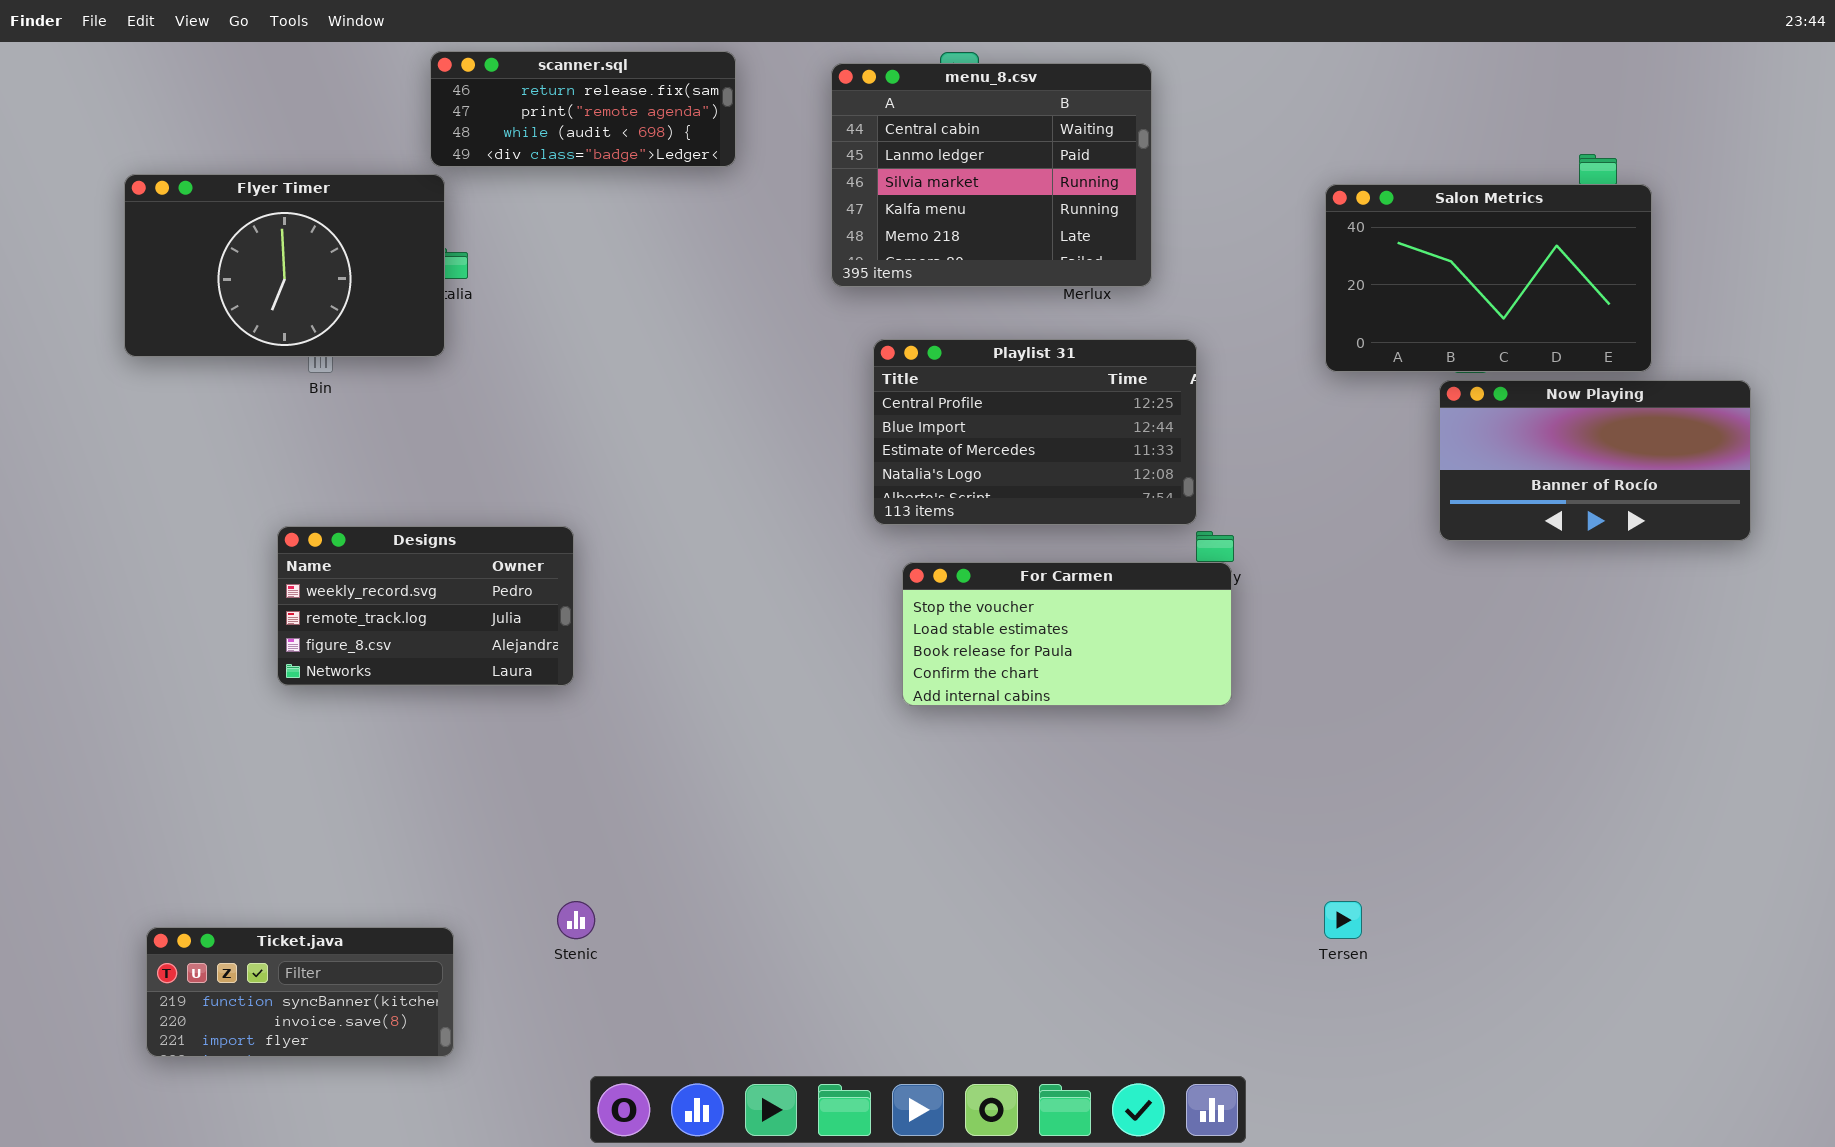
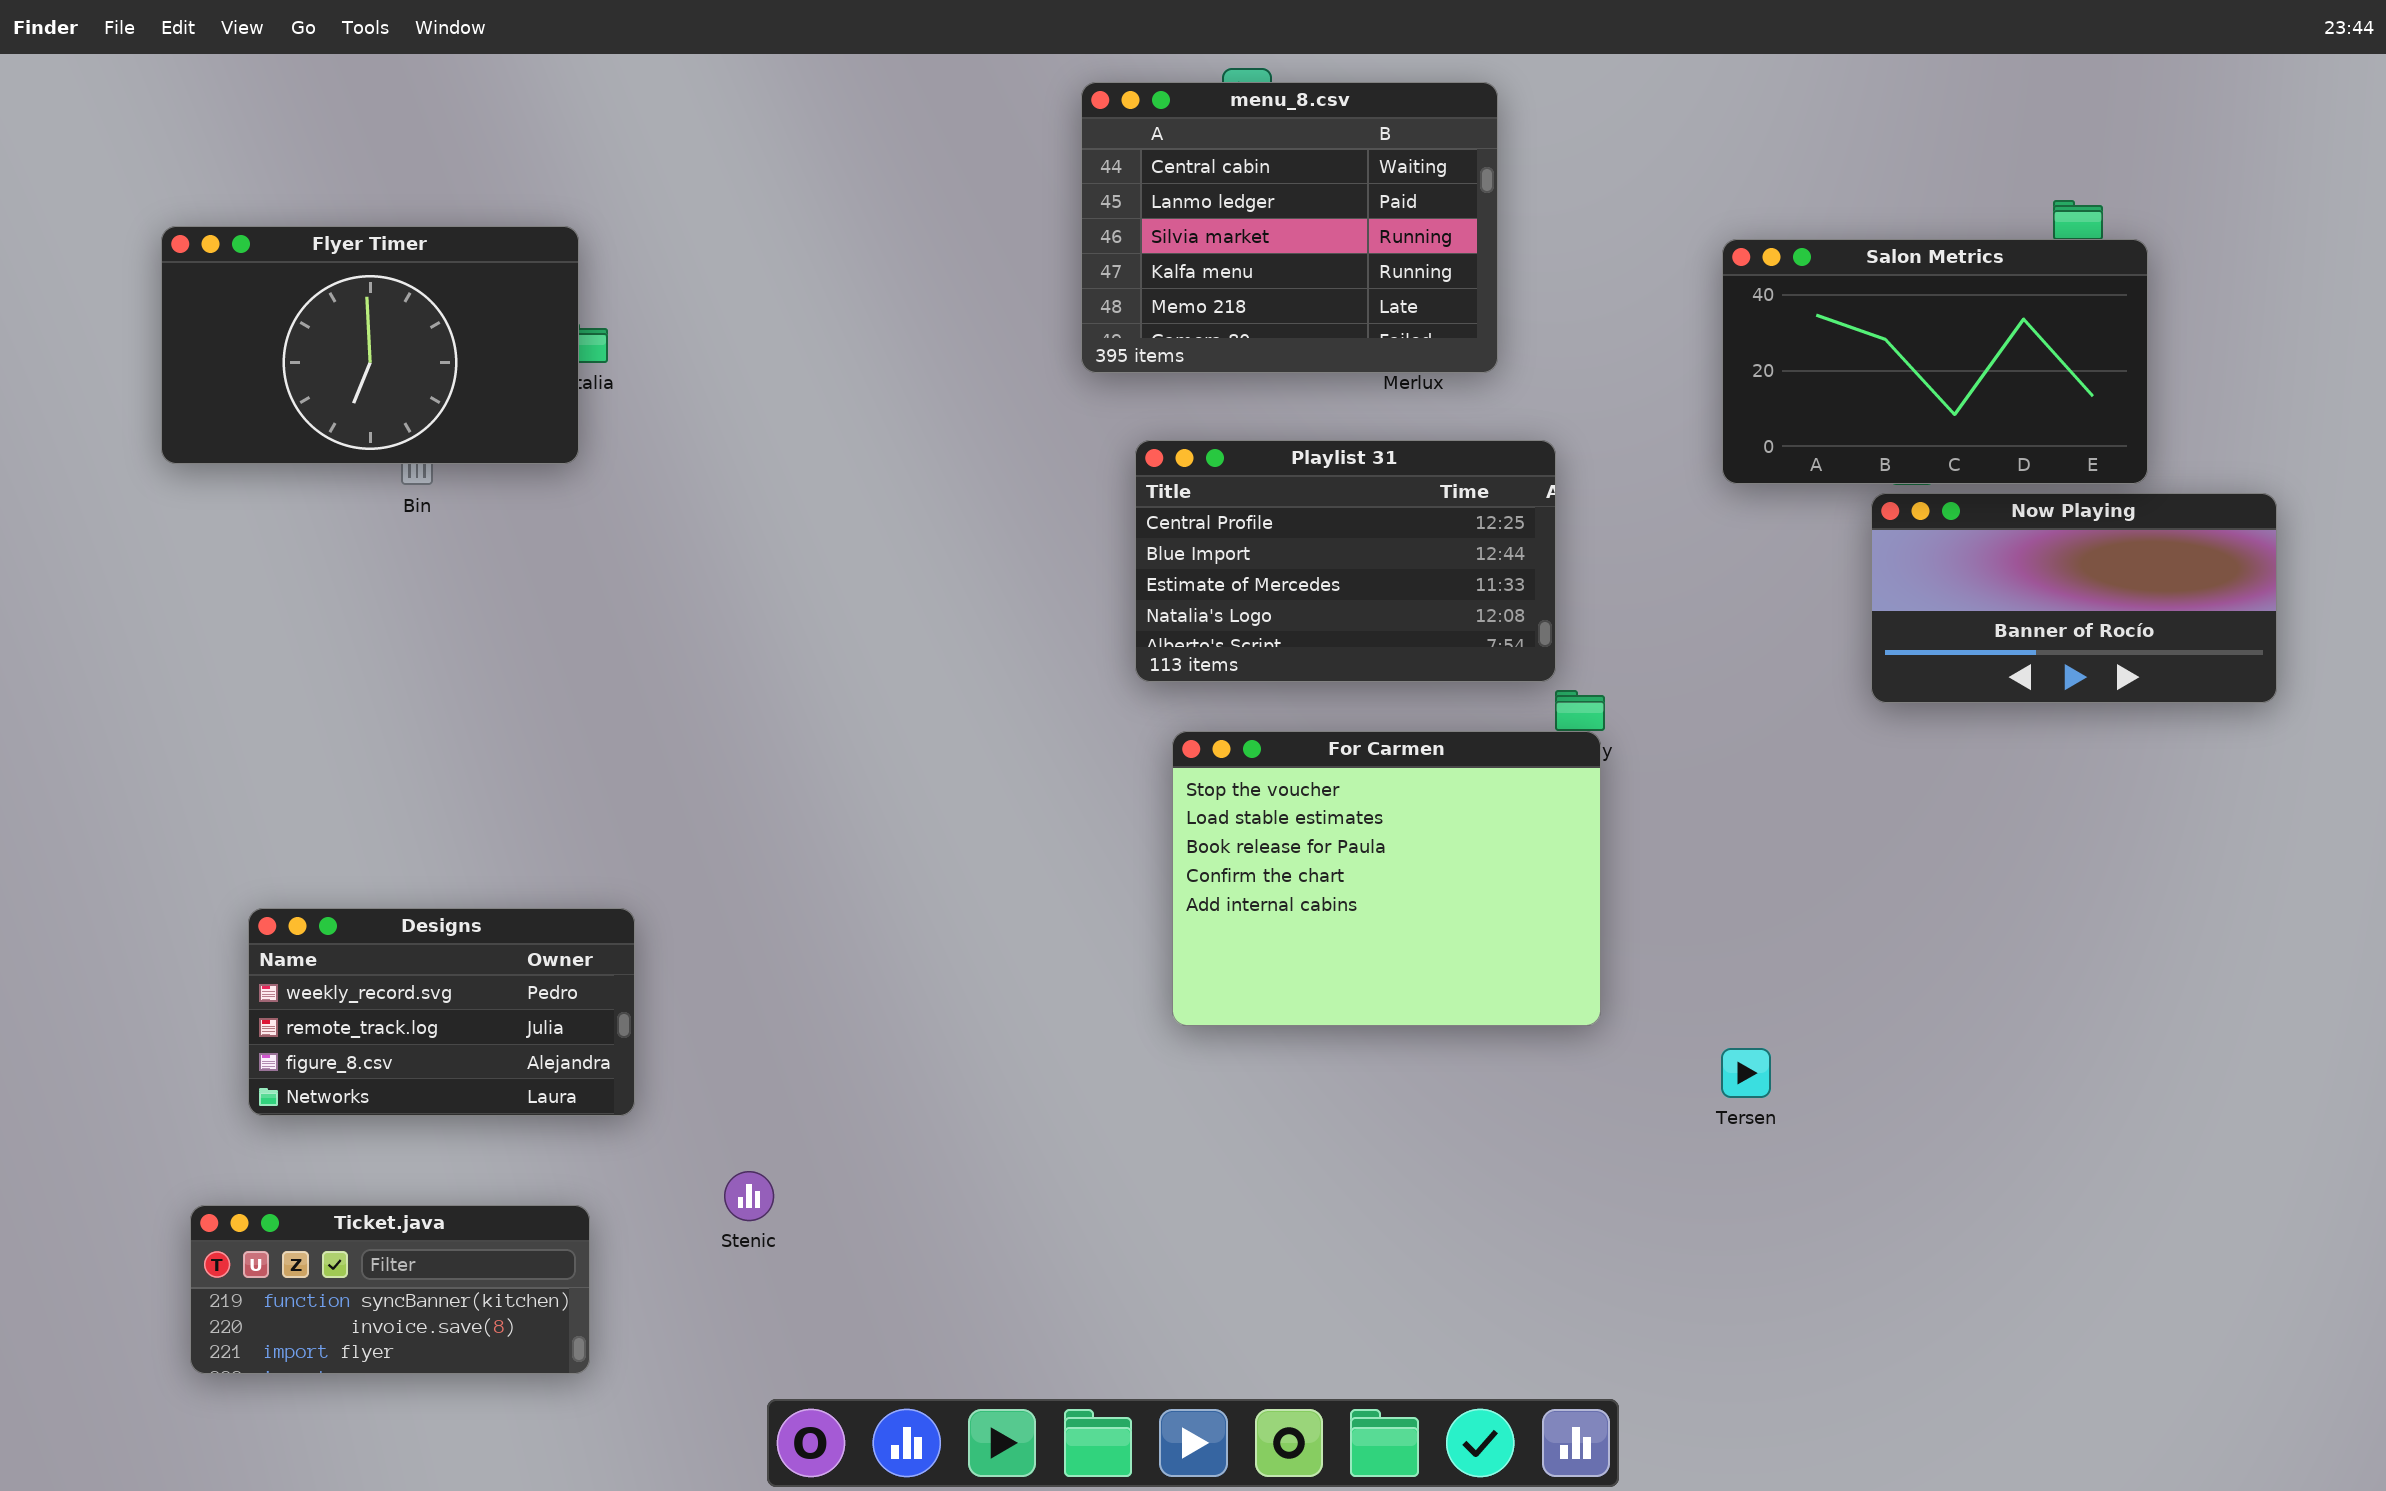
scanner.sql: [430,51,736,167] -> none, closed
Designs: [277,526,574,686] -> [248,908,635,1116], moved
For Carmen: [902,562,1232,706] -> [1172,731,1601,1026], resized
Tersen: [1324,901,1362,939] -> [1721,1048,1771,1098], moved

